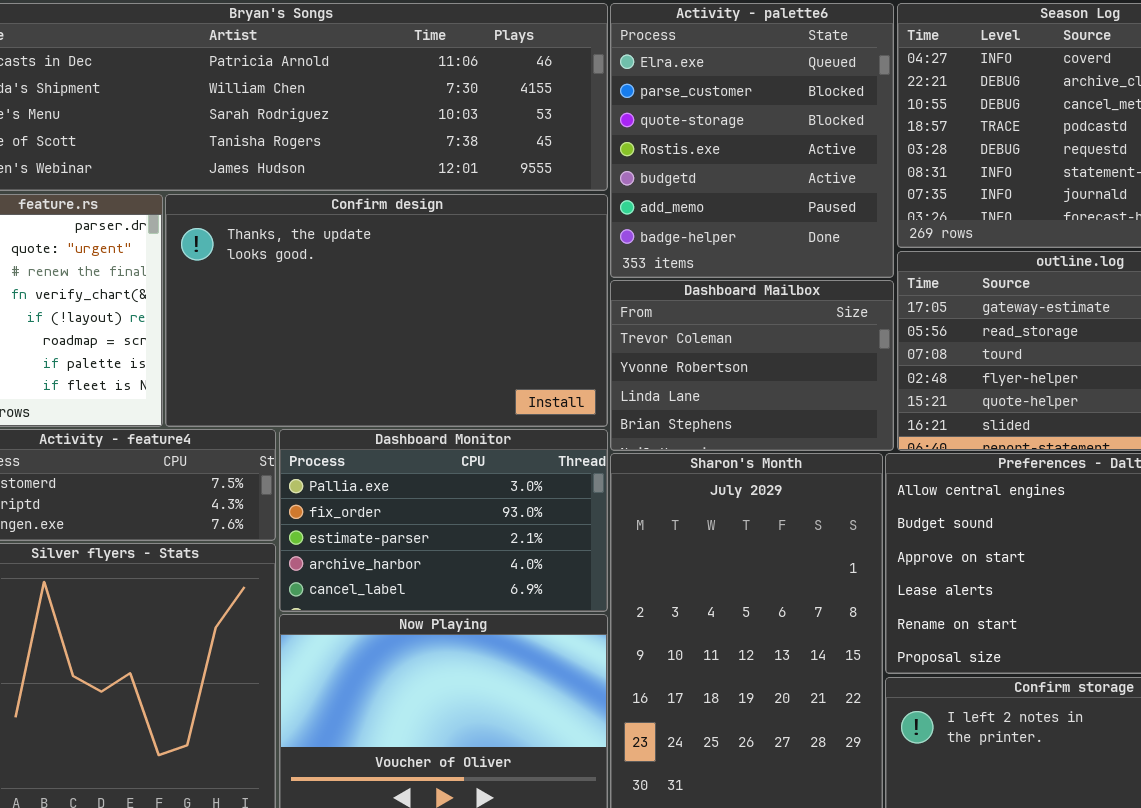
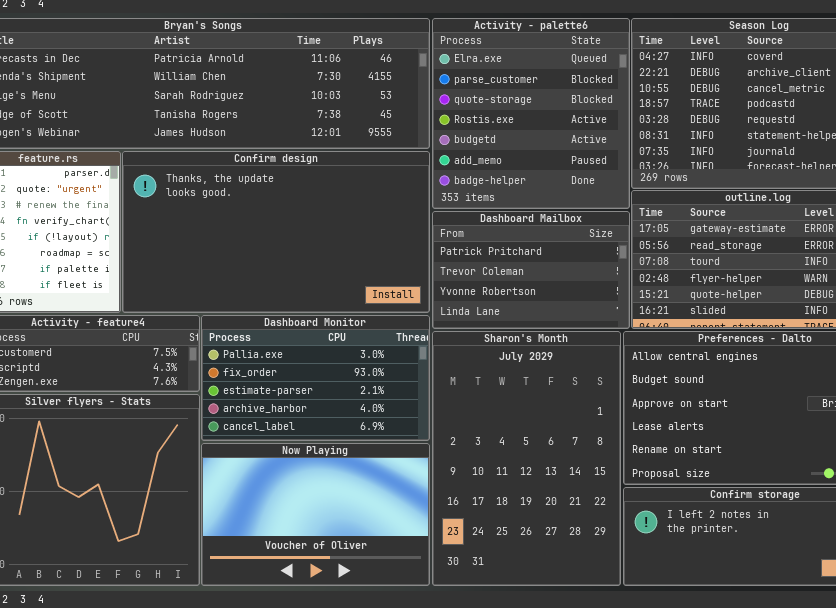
Dashboard Mailbox: [610,280,894,451] -> [432,211,630,329], scrolled up 1 row

